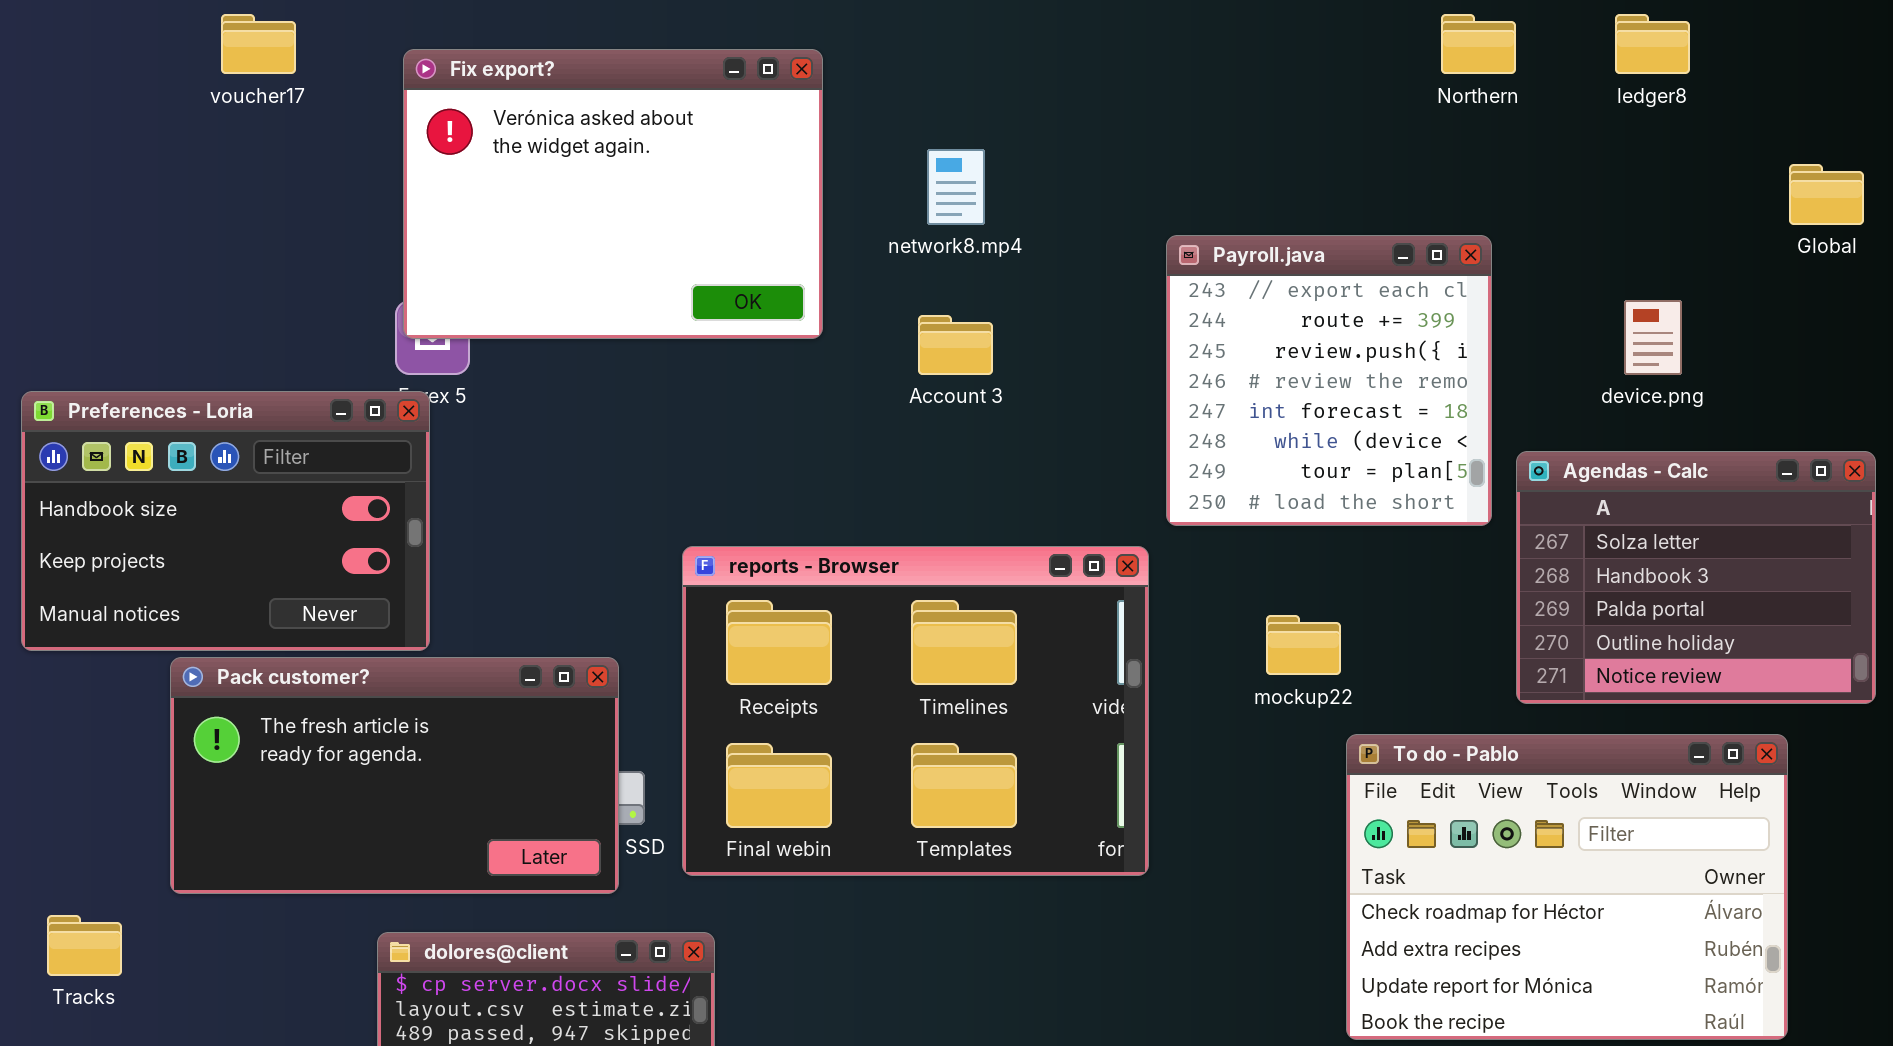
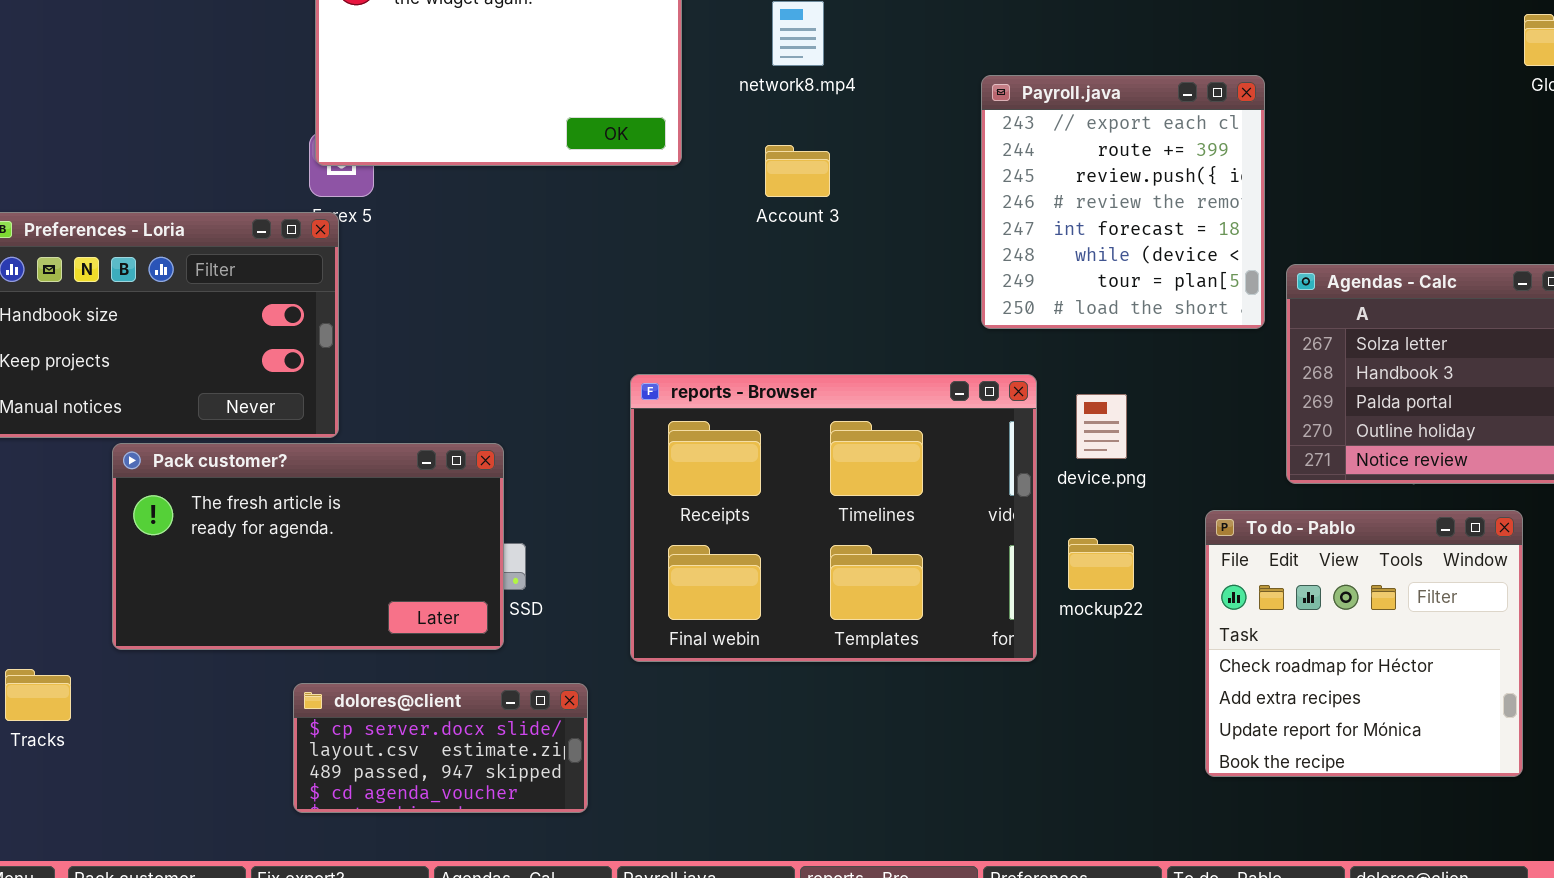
device.png: [1624,300,1682,375] -> [1076,394,1127,459], moved
reports - Browser: [682,546,1149,876] -> [630,374,1037,662], moved
mockup22: [1266,615,1341,675] -> [1068,538,1134,590], moved
To do - Pablo: [1346,734,1788,1040] -> [1205,510,1523,777], resized

